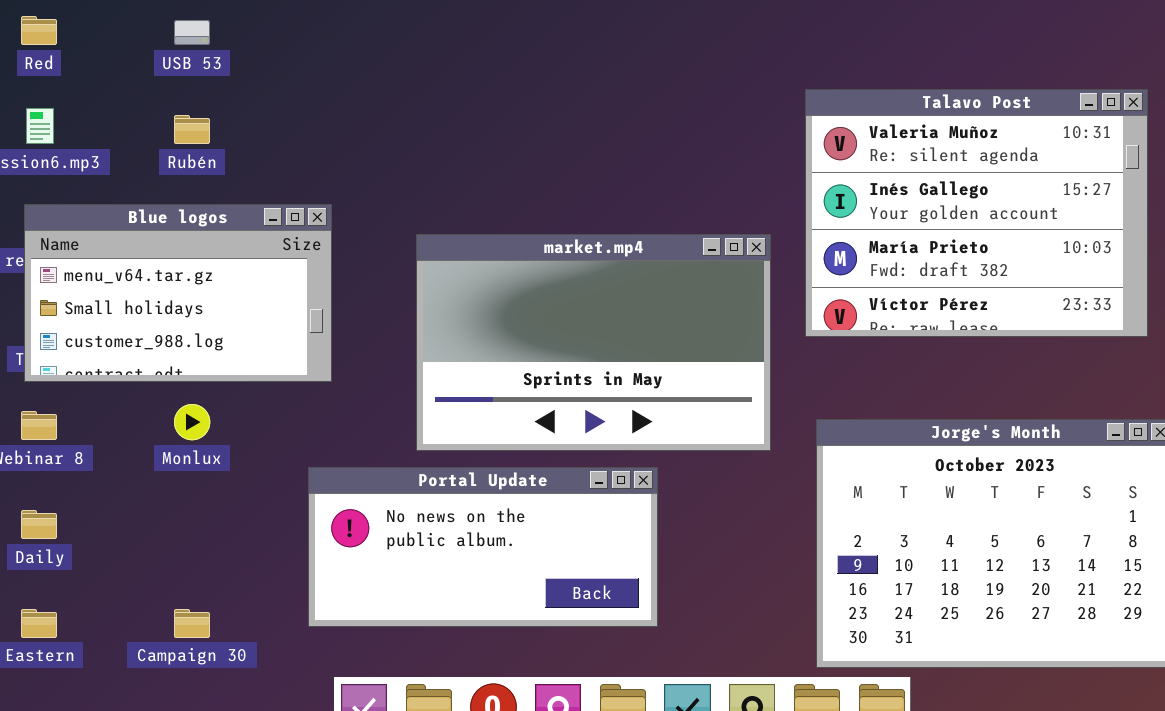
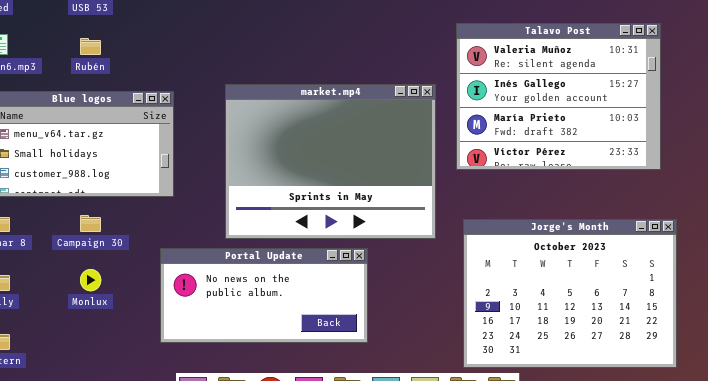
market.mp4: [416,234,771,451] -> [225,84,436,239], resized
Monlux: [174,404,210,440] -> [80,269,101,291], moved
Campaign 30: [174,609,210,638] -> [80,215,101,232], moved

